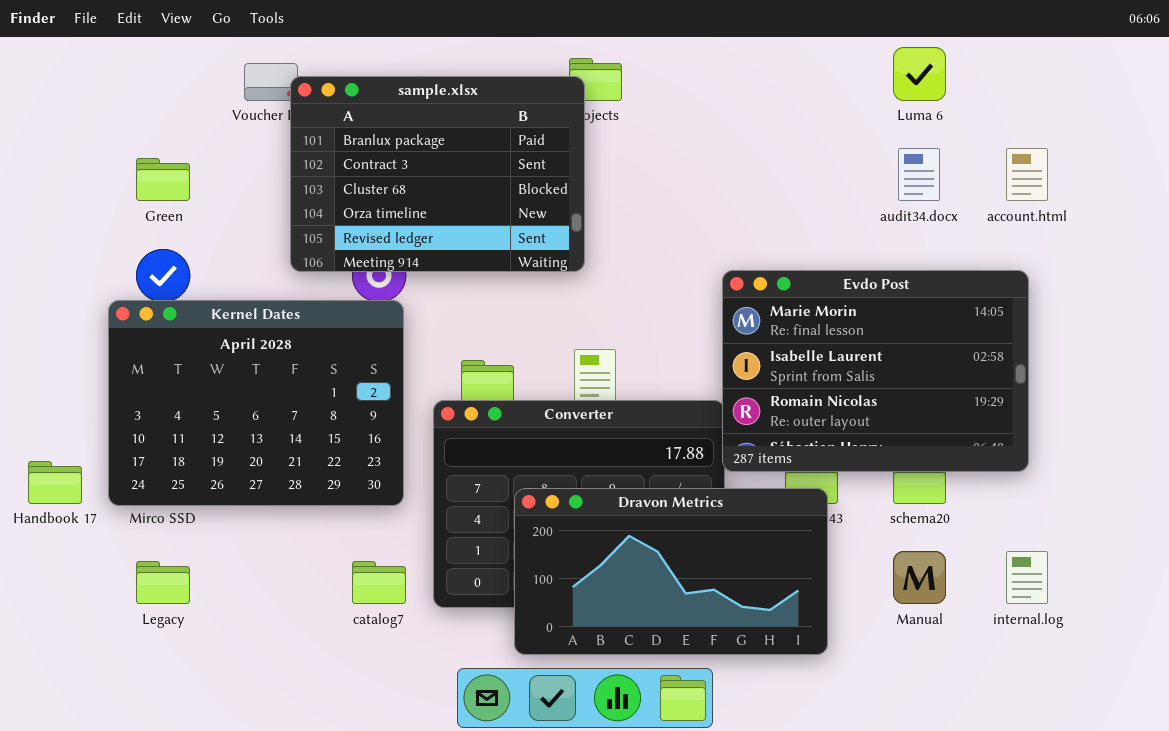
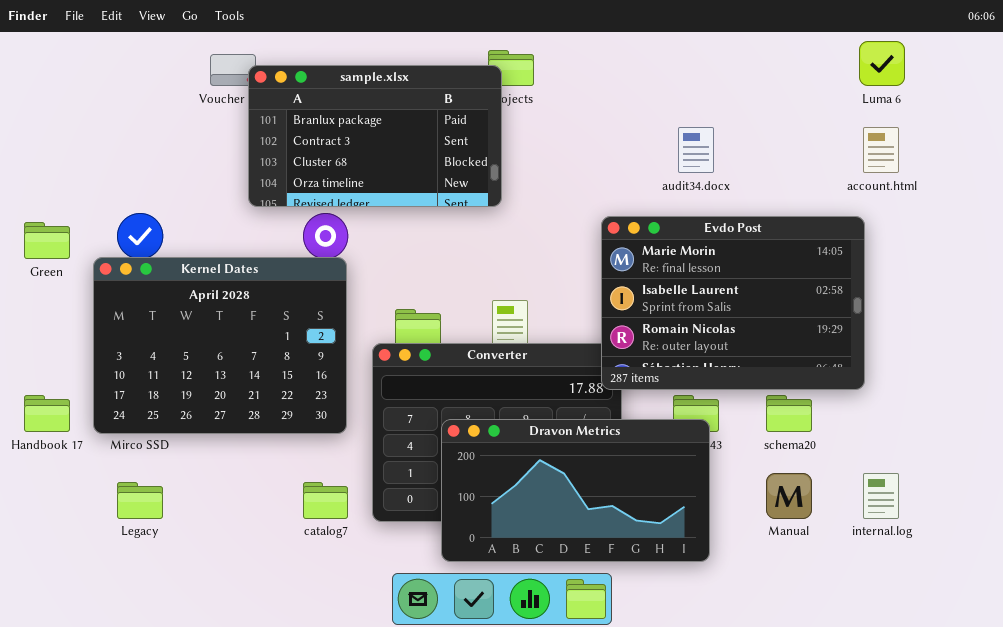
Luma 6: [893,47,946,101] -> [859,41,905,86], moved
sample.xlsx: [290,76,585,272] -> [248,65,502,207], resized
audit34.docx: [898,148,940,201] -> [678,127,714,173], moved
Green: [136,158,190,201] -> [24,222,70,259], moved
Evdo Post: [722,270,1029,472] -> [601,216,865,390], moved

